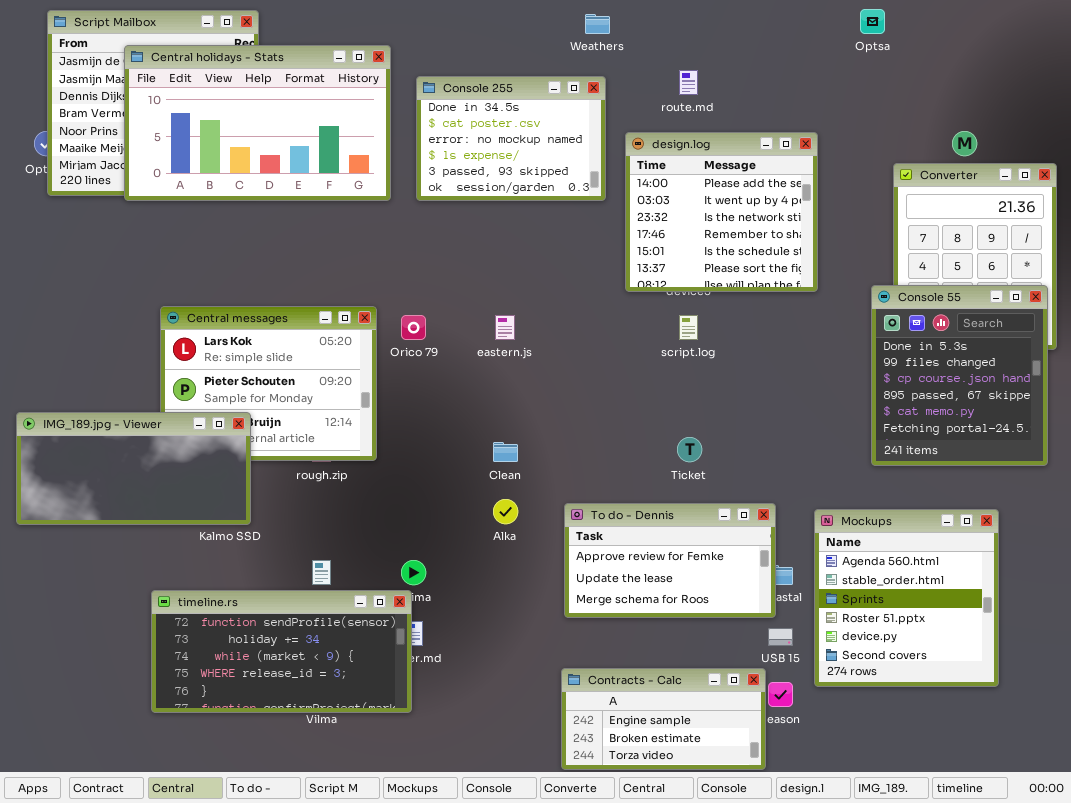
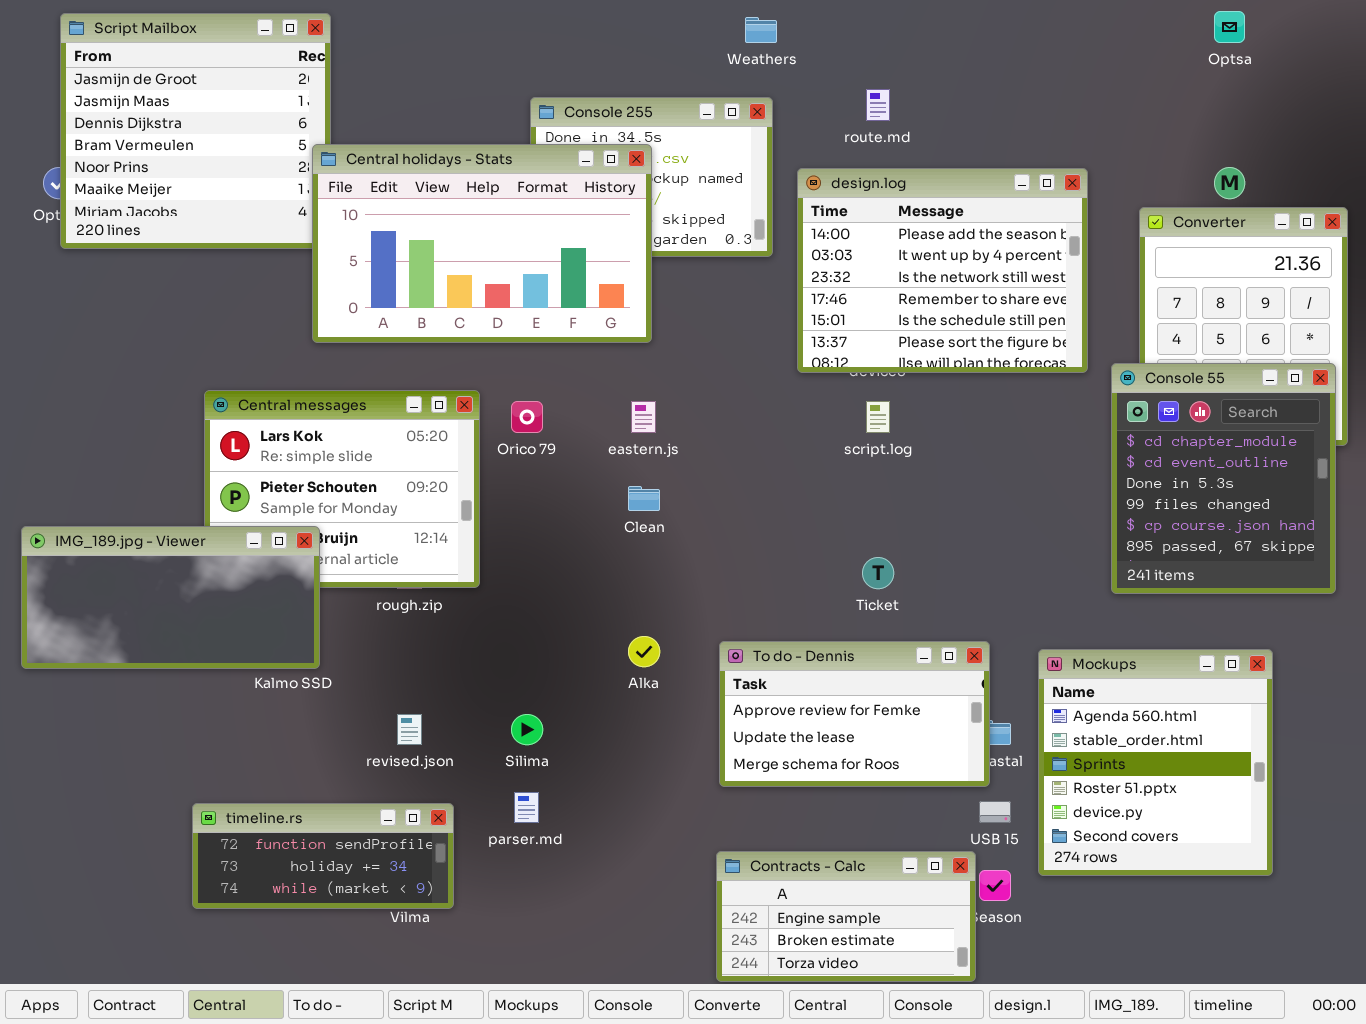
Optsa: [860,9,885,34] -> [1214,11,1245,43], moved
Central holidays - Stats: [124,45,391,201] -> [312,144,652,343], moved
design.log: [625,132,818,292] -> [797,168,1088,373], resized
Console 55: [871,285,1048,466] -> [1111,363,1336,594], scrolled up 2 rows
Clean: [493,442,518,462] -> [628,486,660,511], moved
timeline.rs: [151,590,412,713] -> [192,803,454,909], resized

